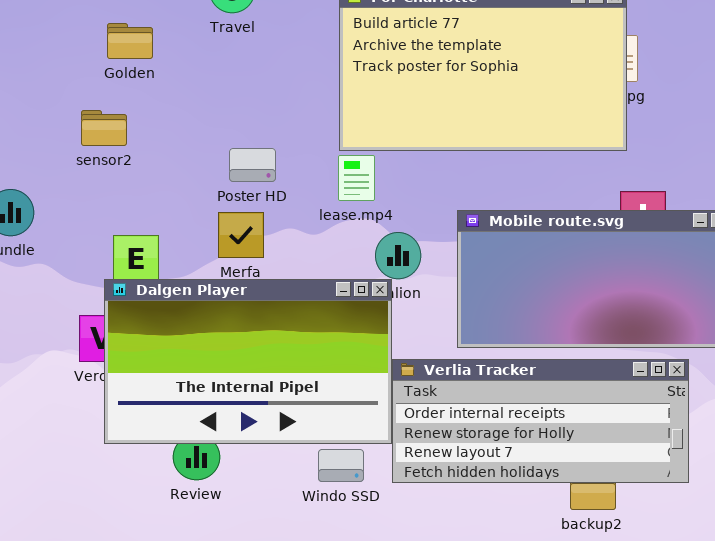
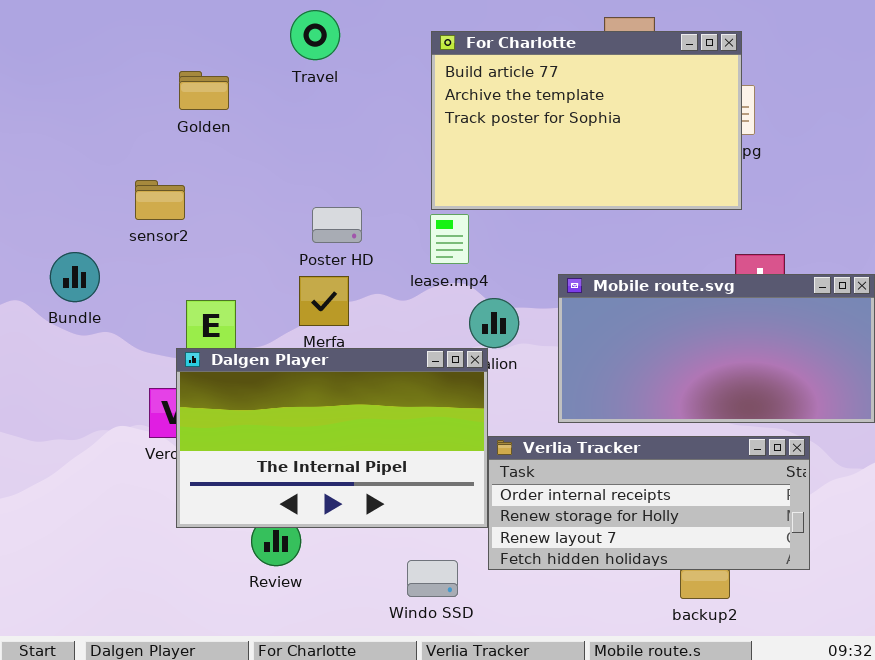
sensor2: [81,110,127,146] -> [135,180,185,220], moved
Windo SSD: [318,449,364,482] -> [407,560,458,597], moved

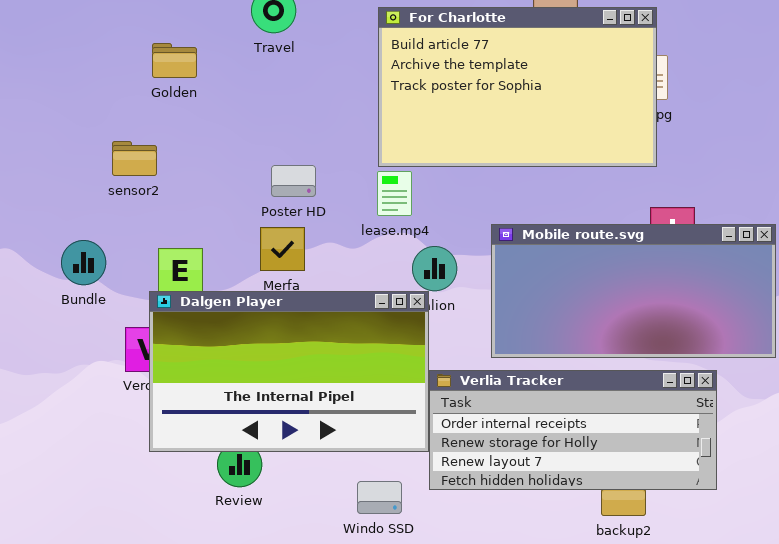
Bundle: [50,252,100,302] -> [61,240,106,285], moved

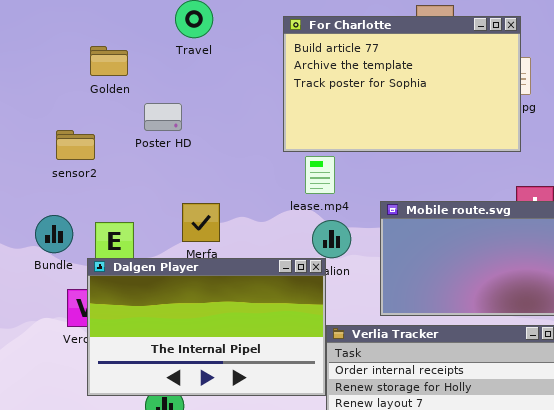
Poster HD: [271,165,316,197] -> [144,103,182,131], moved
lease.mp4: [377,171,412,216] -> [305,156,335,194], moved
Bundle: [61,240,106,285] -> [35,215,73,253], moved

